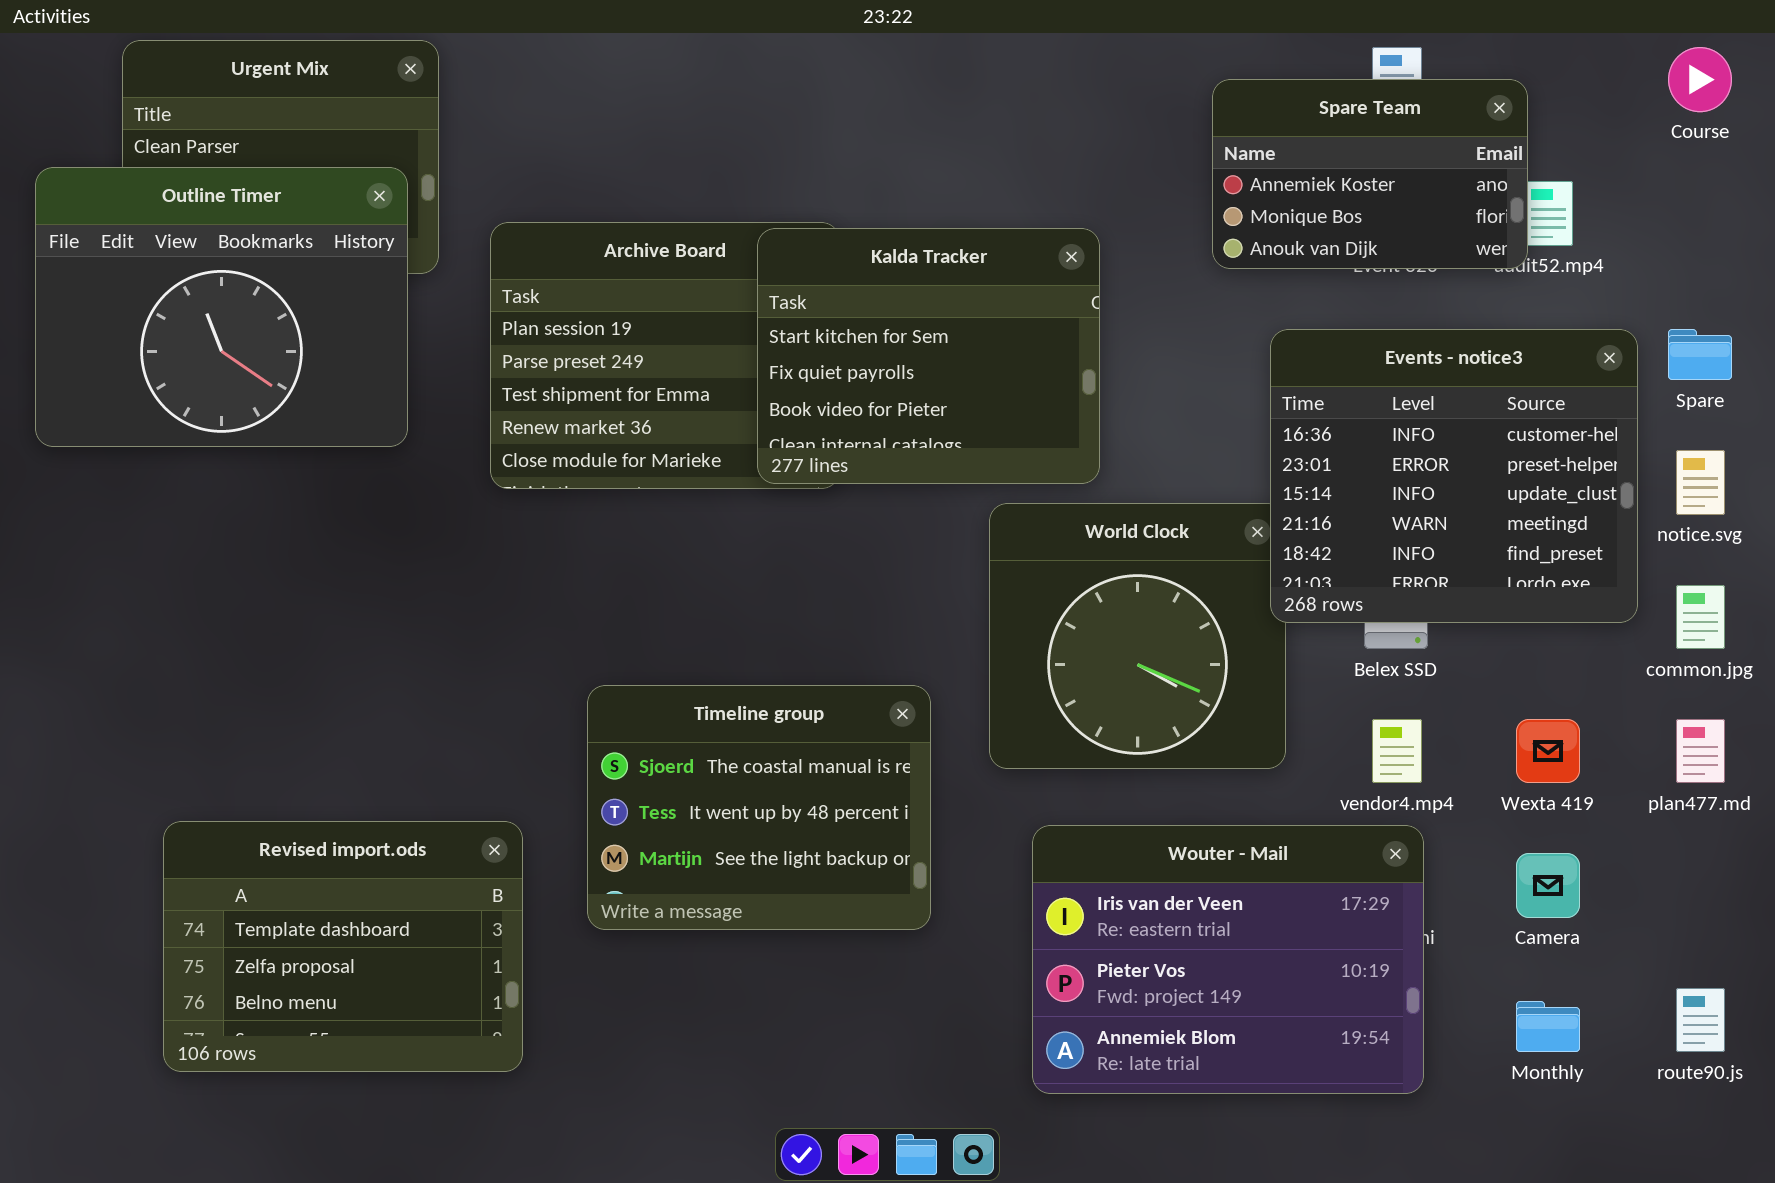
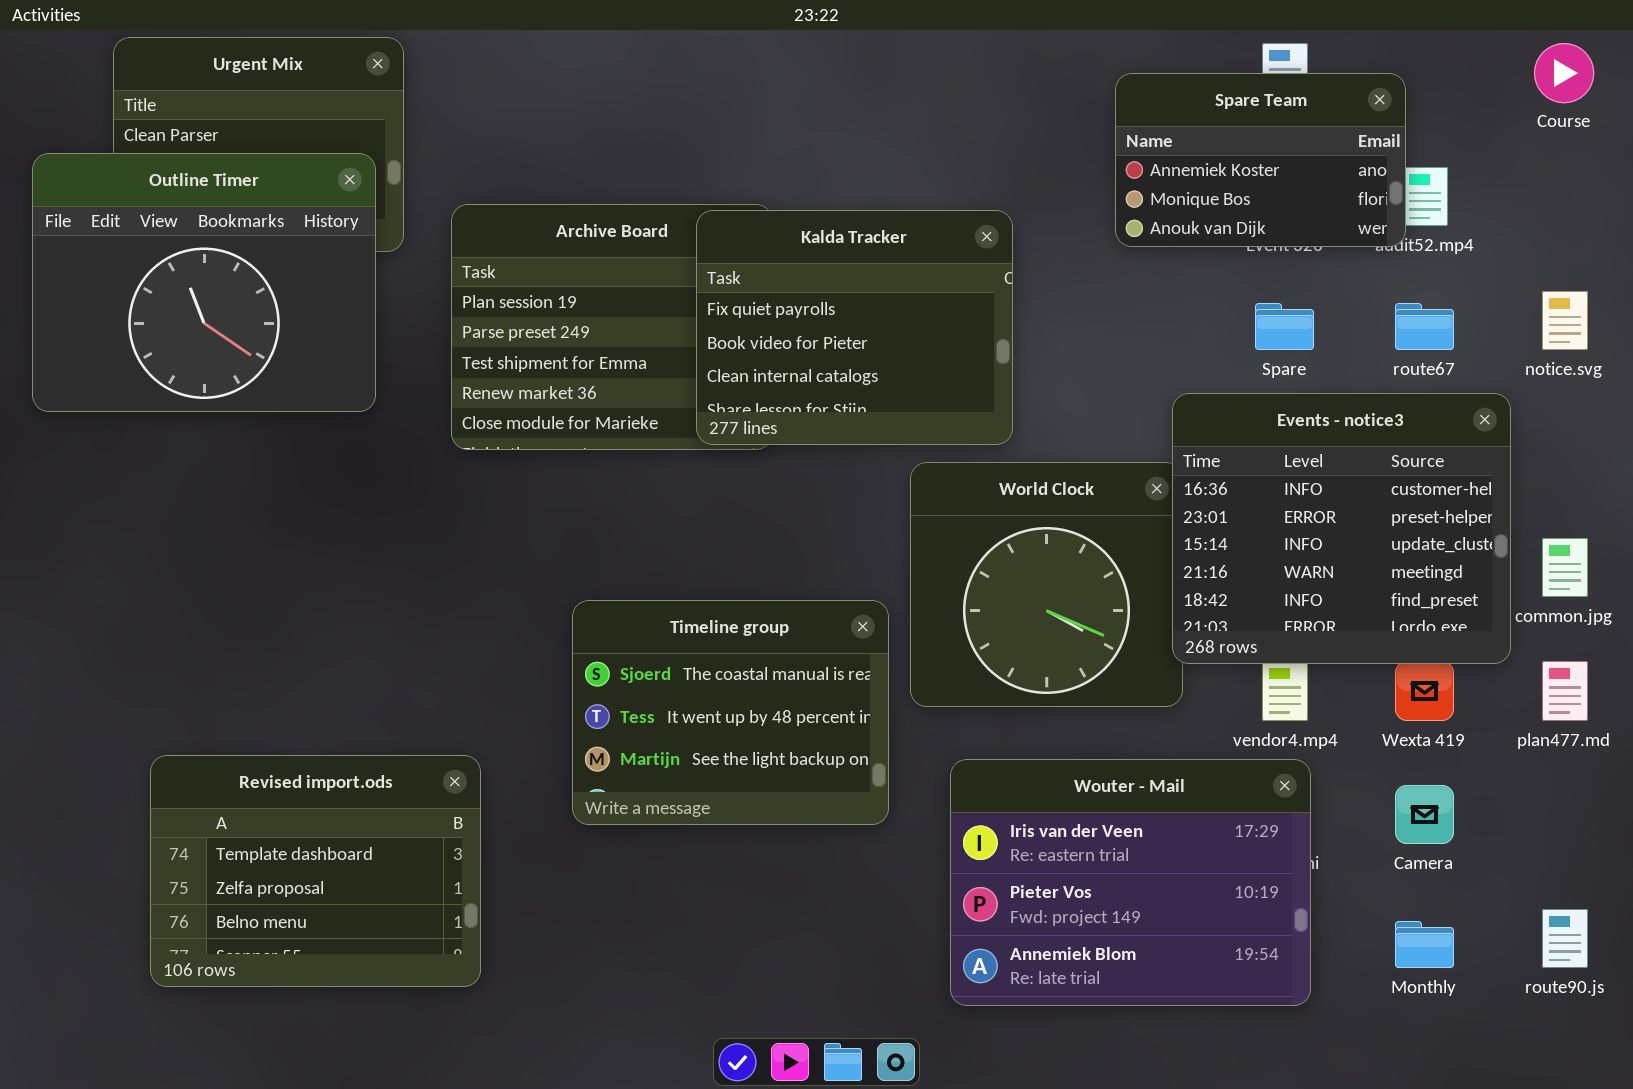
Kalda Tracker: [757,228,1100,484] -> [696,210,1013,445], scrolled down 1 row
Events - notice3: [1270,329,1638,623] -> [1172,393,1511,664], moved
Spare: [1668,329,1732,380] -> [1255,303,1314,350], moved
notice.svg: [1676,450,1725,515] -> [1542,291,1588,350], moved
Timeline group: [587,685,931,930] -> [572,600,889,825], moved

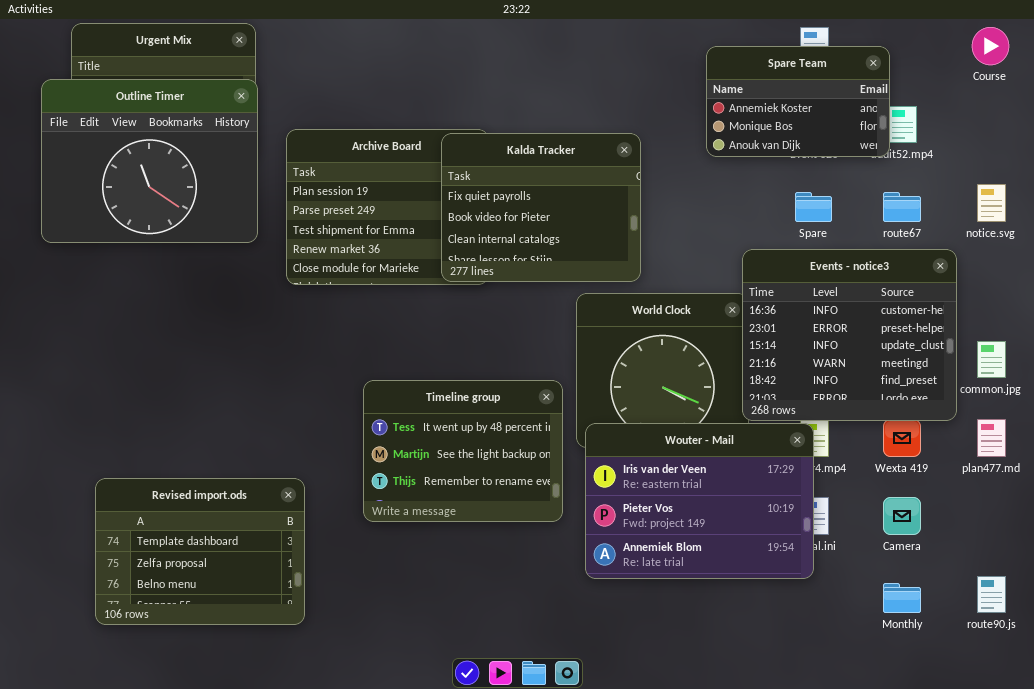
Outline Timer: [32,153,376,412] -> [41,79,258,243], moved
Timeline group: [572,600,889,825] -> [363,380,563,522], scrolled down 1 row
Wouter - Mail: [950,759,1311,1006] -> [585,423,814,579], moved

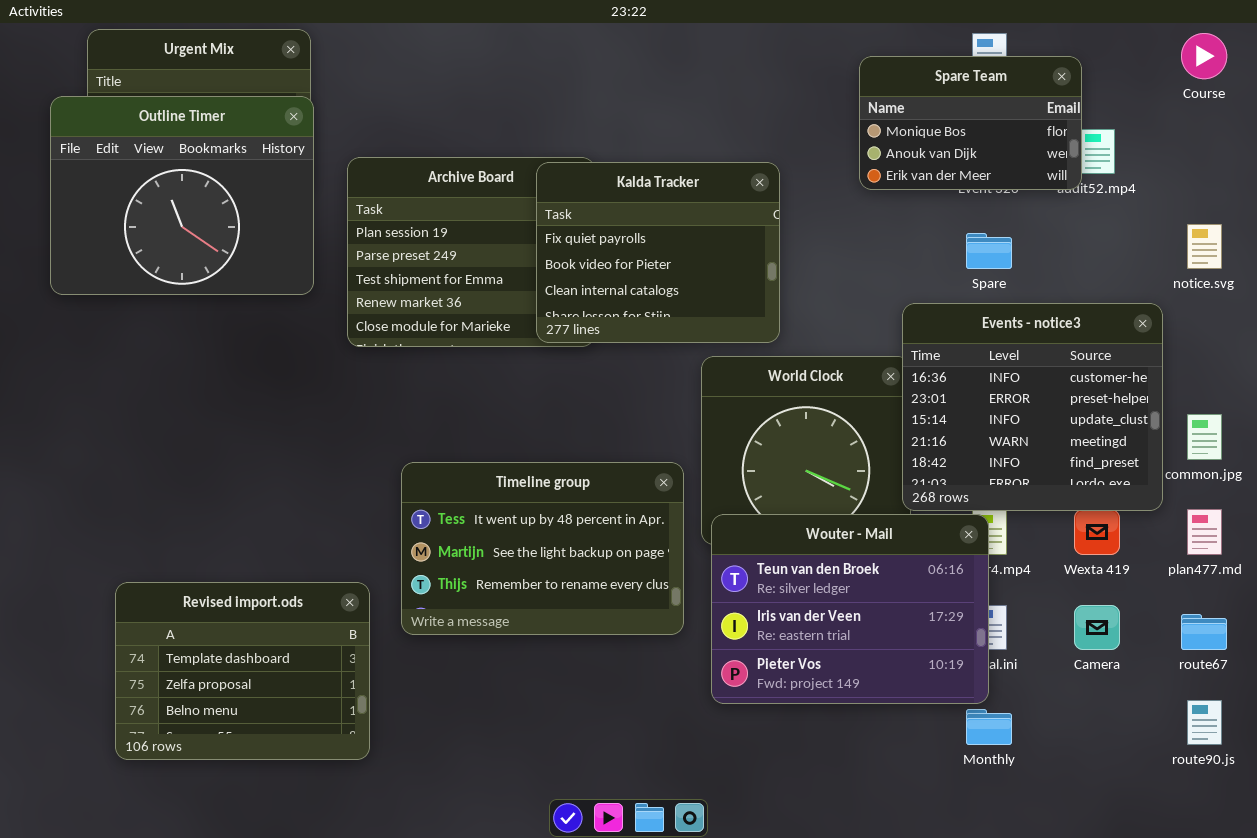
Spare Team: [706,46,890,157] -> [859,56,1082,190], scrolled down 1 row
route67: [883,192,921,222] -> [1181,614,1227,650], moved
Timeline group: [363,380,563,522] -> [401,462,684,635], resized
Wouter - Mail: [585,423,814,579] -> [711,514,989,704], scrolled up 1 row
Monthly: [883,583,921,613] -> [966,709,1012,745], moved

